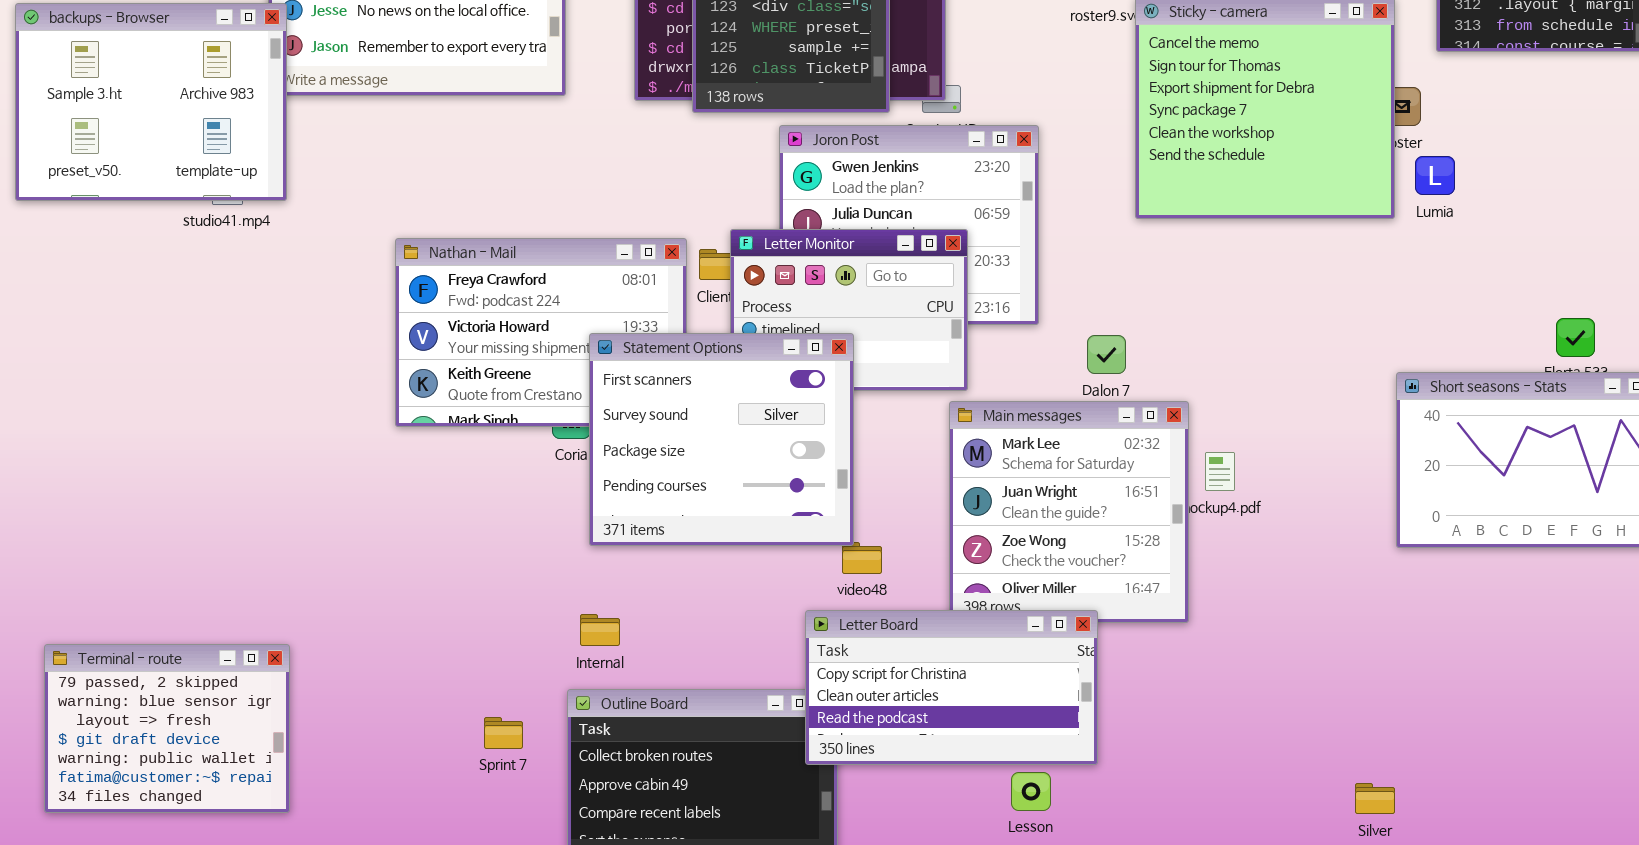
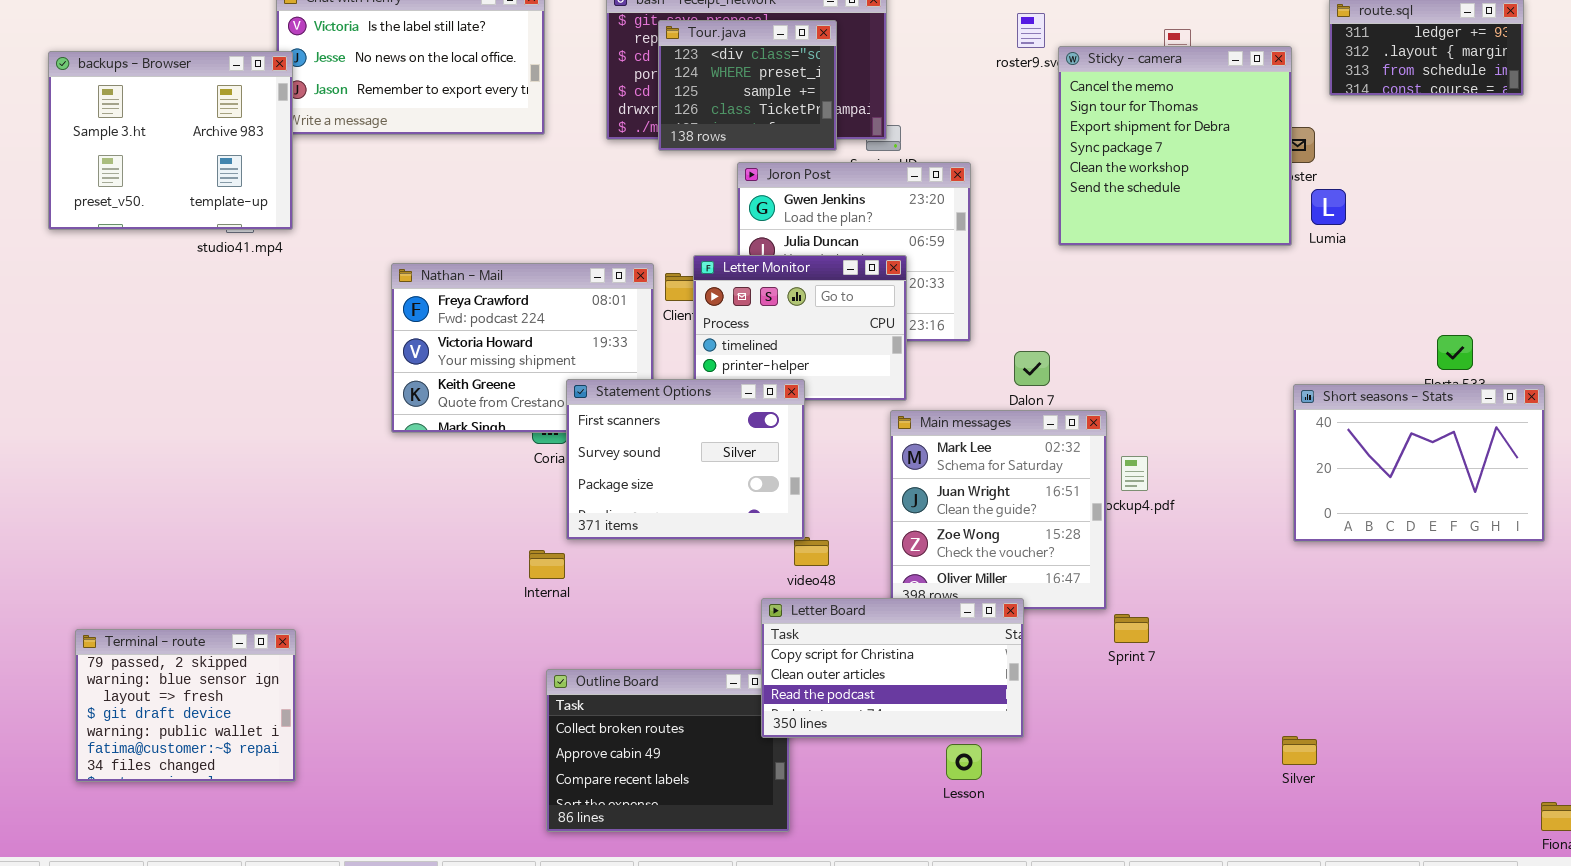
Statement Options: [589,333,854,546] -> [566,379,805,540], resized
Internal: [580,614,620,646] -> [529,550,565,579], moved
Sprint 7: [484,717,523,749] -> [1114,614,1149,643], moved
Silver: [1355,783,1395,814] -> [1282,736,1317,765], moved

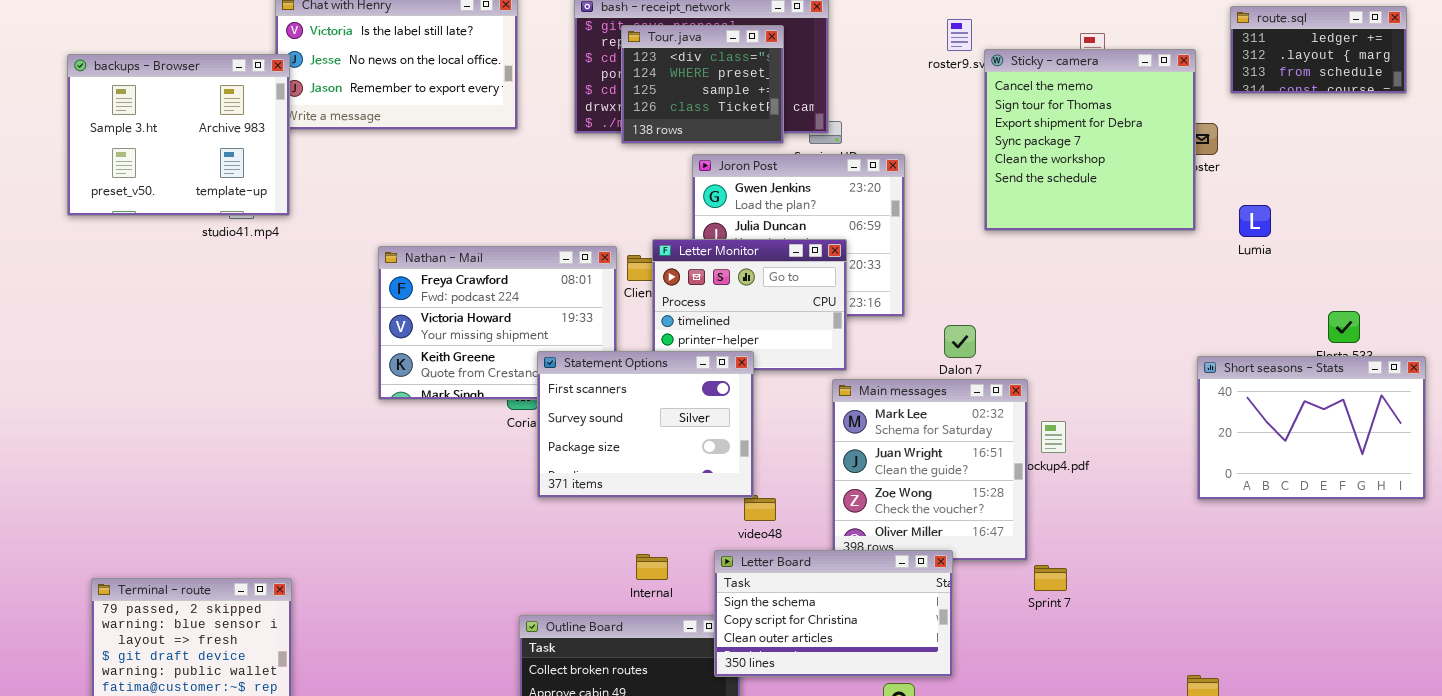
Lumia: [1311,189,1346,225] -> [1239,205,1271,237], moved
Internal: [529,550,565,579] -> [636,554,668,580], moved
Letter Board: [761,598,1024,738] -> [714,550,953,677], scrolled up 1 row

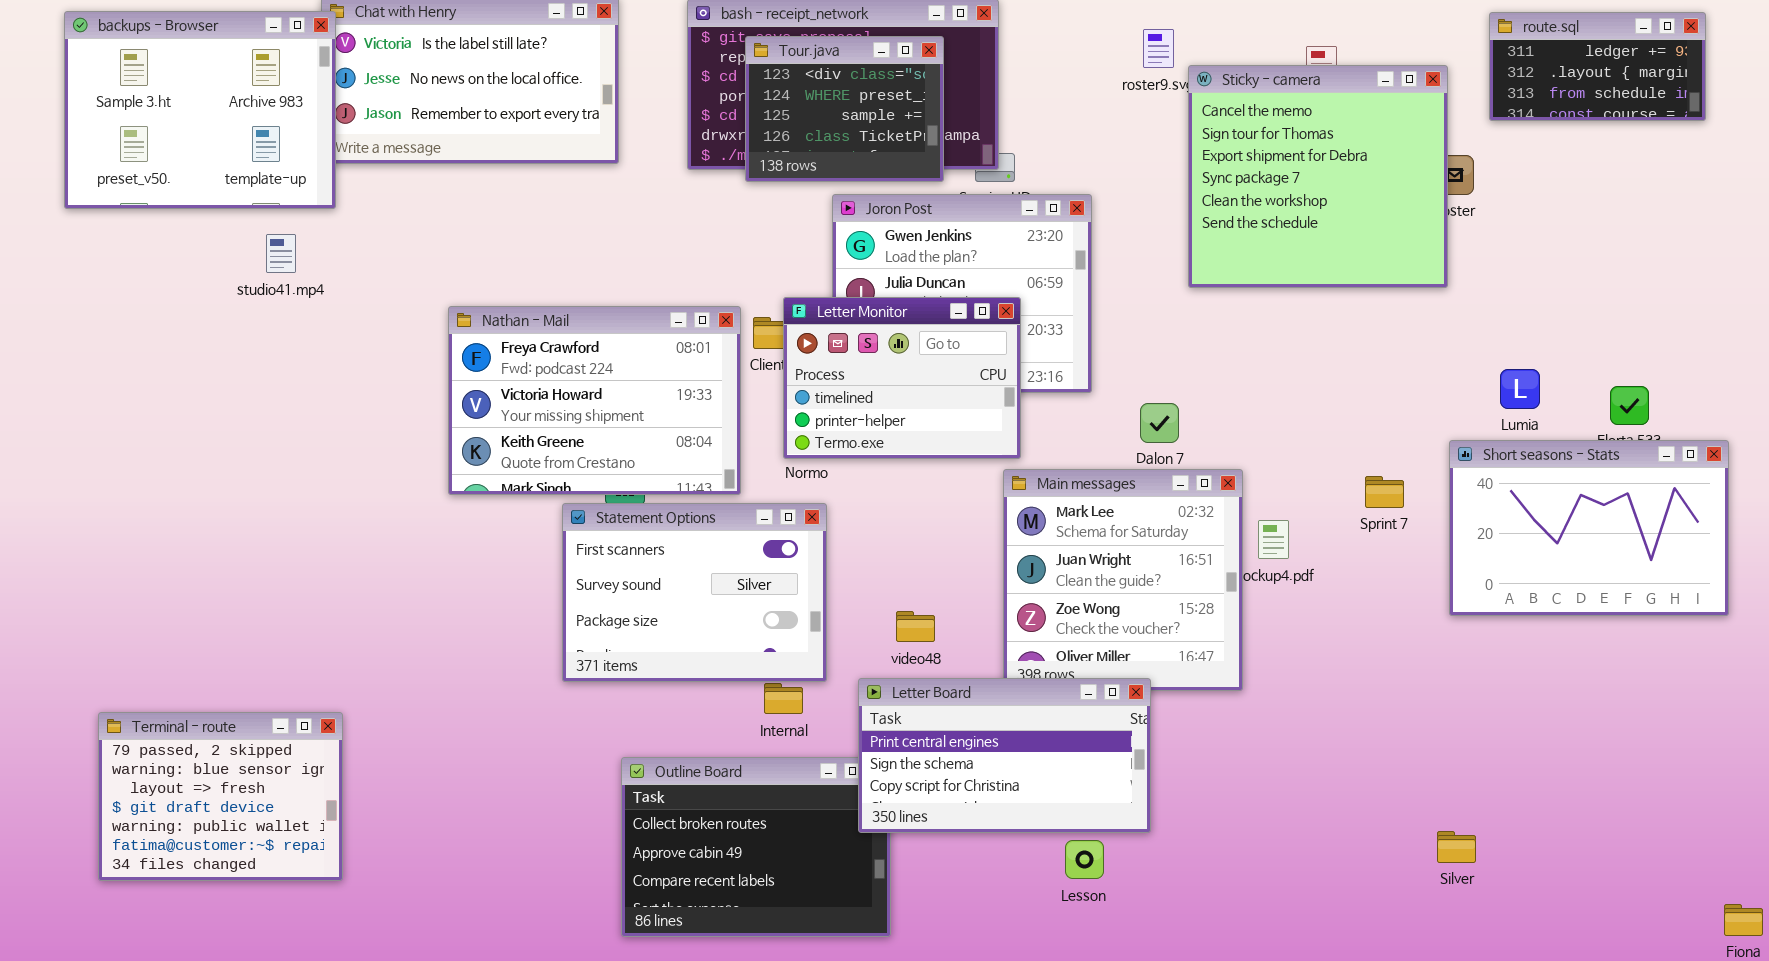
backups - Browser: [67,54,290,216] -> [64,11,336,209], moved
Lumia: [1239,205,1271,237] -> [1500,369,1540,409], moved
Statement Options: [537,351,754,498] -> [562,503,827,682], moved
Letter Board: [714,550,953,677] -> [858,678,1151,833], scrolled up 1 row
Sprint 7: [1034,565,1067,591] -> [1365,476,1404,508], moved

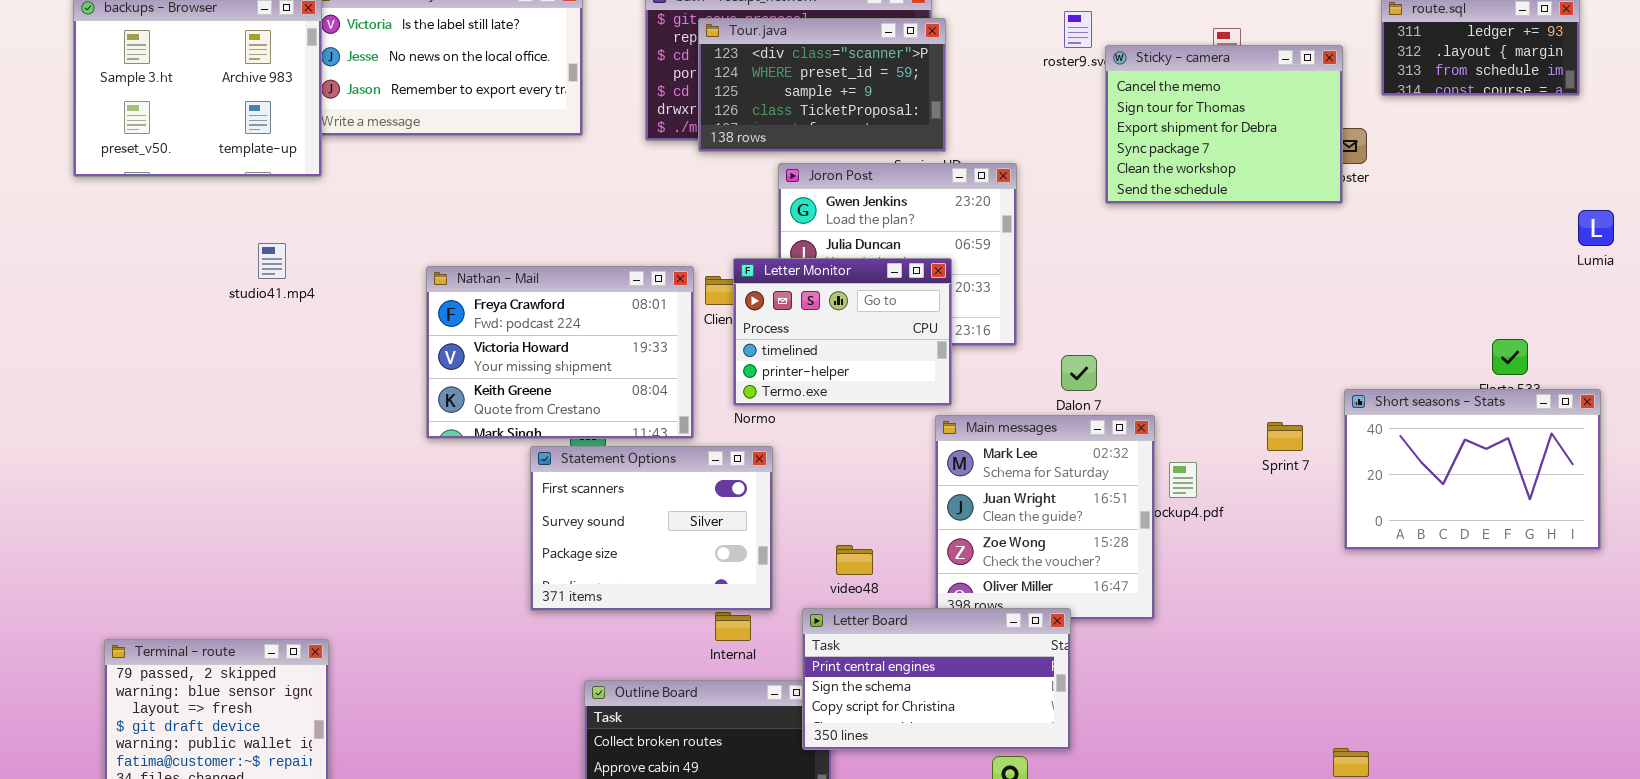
Tour.java: [745,36,944,182] -> [698,18,946,152], resized
Sticky - camera: [1188,65,1448,288] -> [1105,45,1343,204], resized
studio41.mp4: [266,234,296,273] -> [258,243,286,279], moved
Lumia: [1500,369,1540,409] -> [1578,210,1614,246], moved

